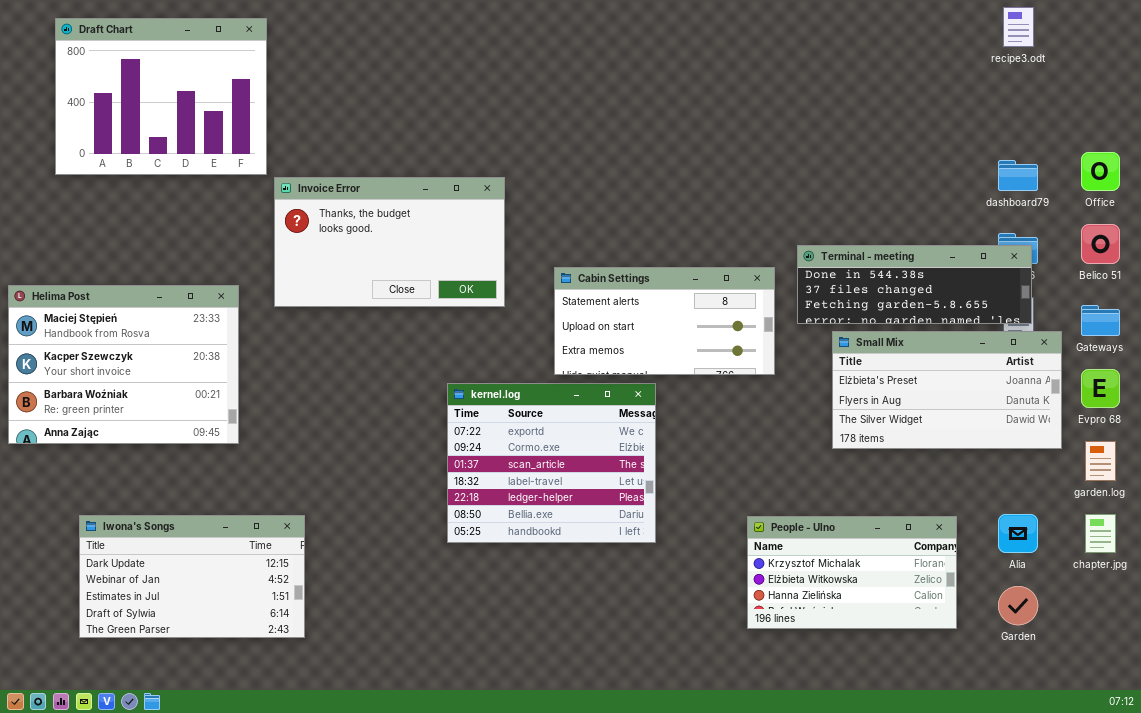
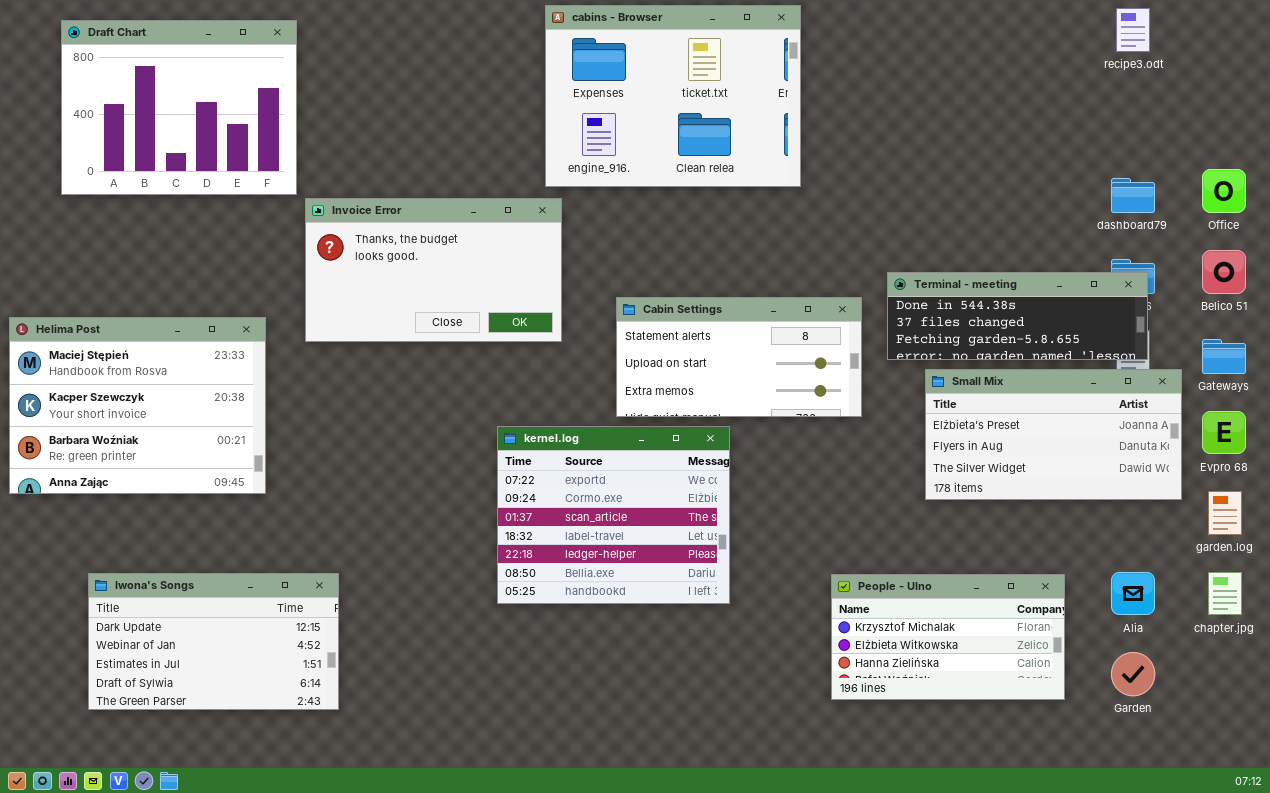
cabins - Browser: none -> [545,5,801,187], opened

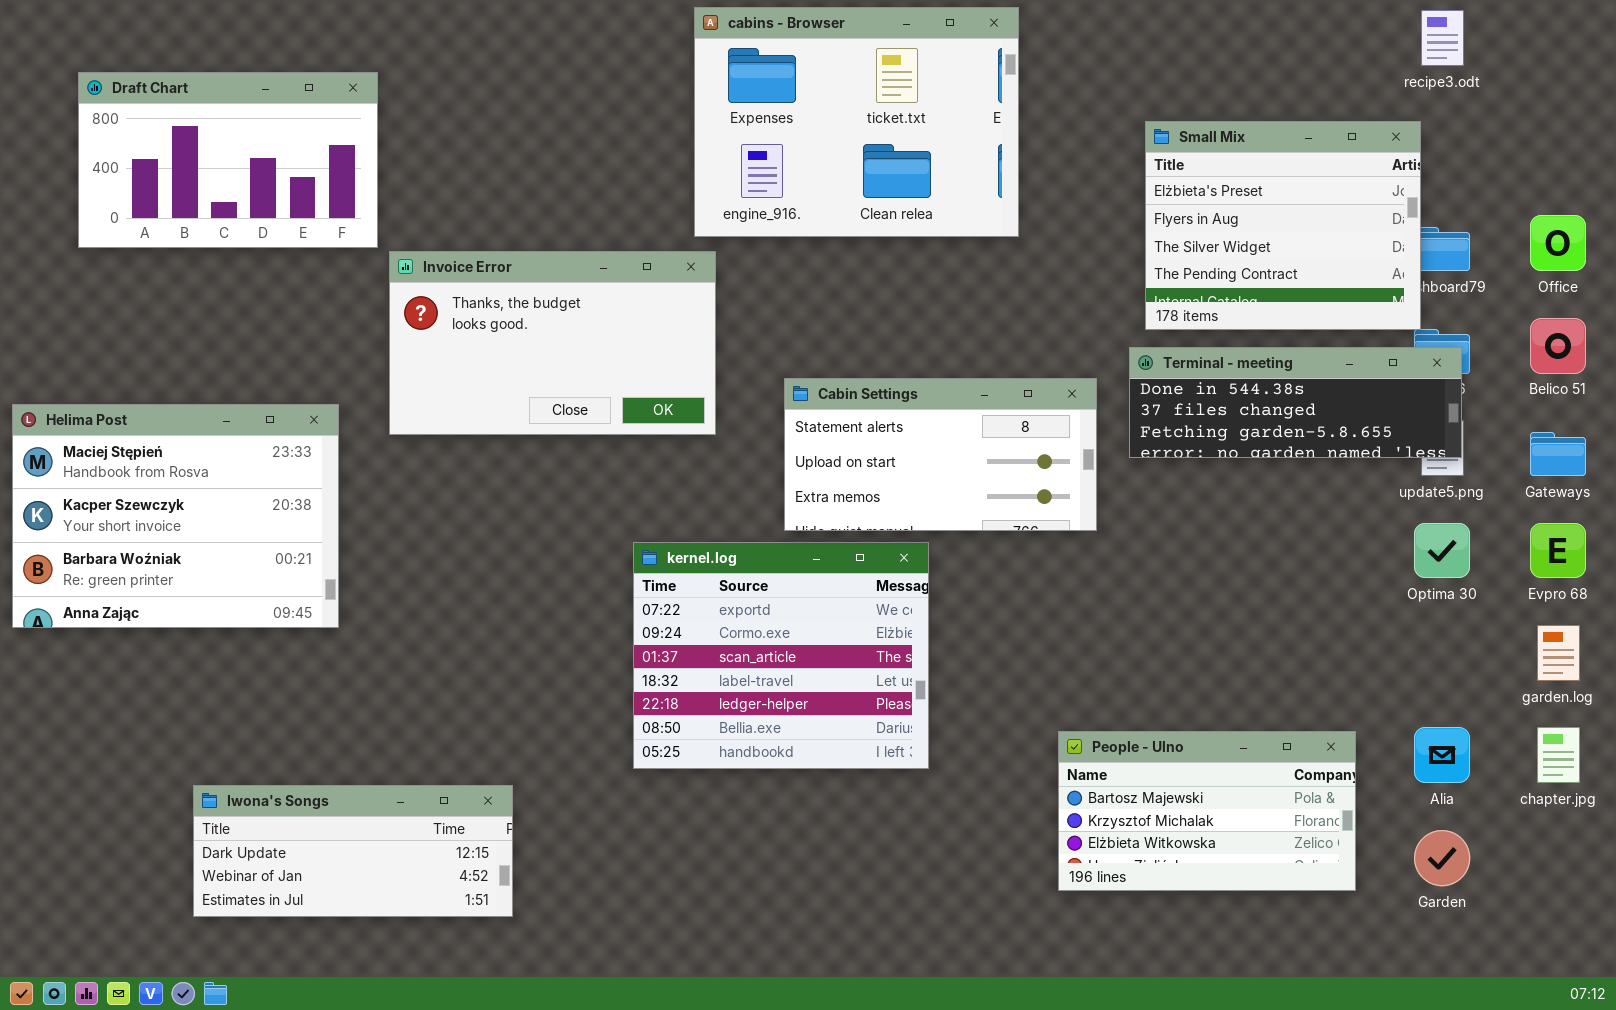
Draft Chart: [61,20,297,195] -> [78,72,378,248], resized
Small Mix: [925,369,1182,500] -> [1145,121,1421,330], moved, resized
Iwona's Songs: [88,573,339,710] -> [193,785,513,917], moved, resized
People - Ulno: [831,574,1065,700] -> [1058,731,1356,891], scrolled up 1 row

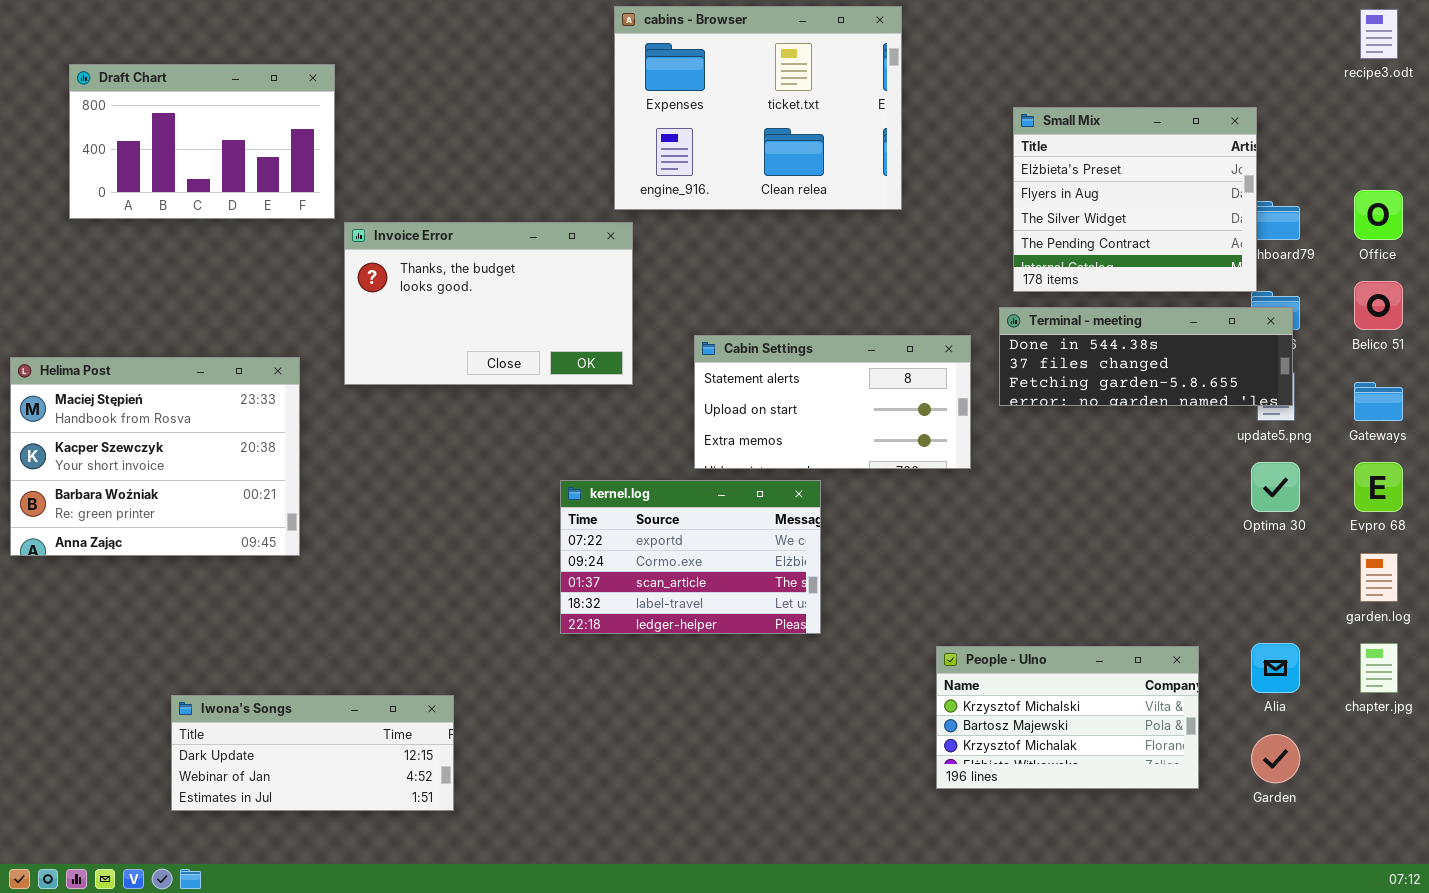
recipe3.odt: [1421,10,1464,66] -> [1360,9,1398,59], moved
kernel.log: [633,542,929,769] -> [560,480,821,634], resized
People - Ulno: [1058,731,1356,891] -> [936,646,1199,789], scrolled up 1 row

